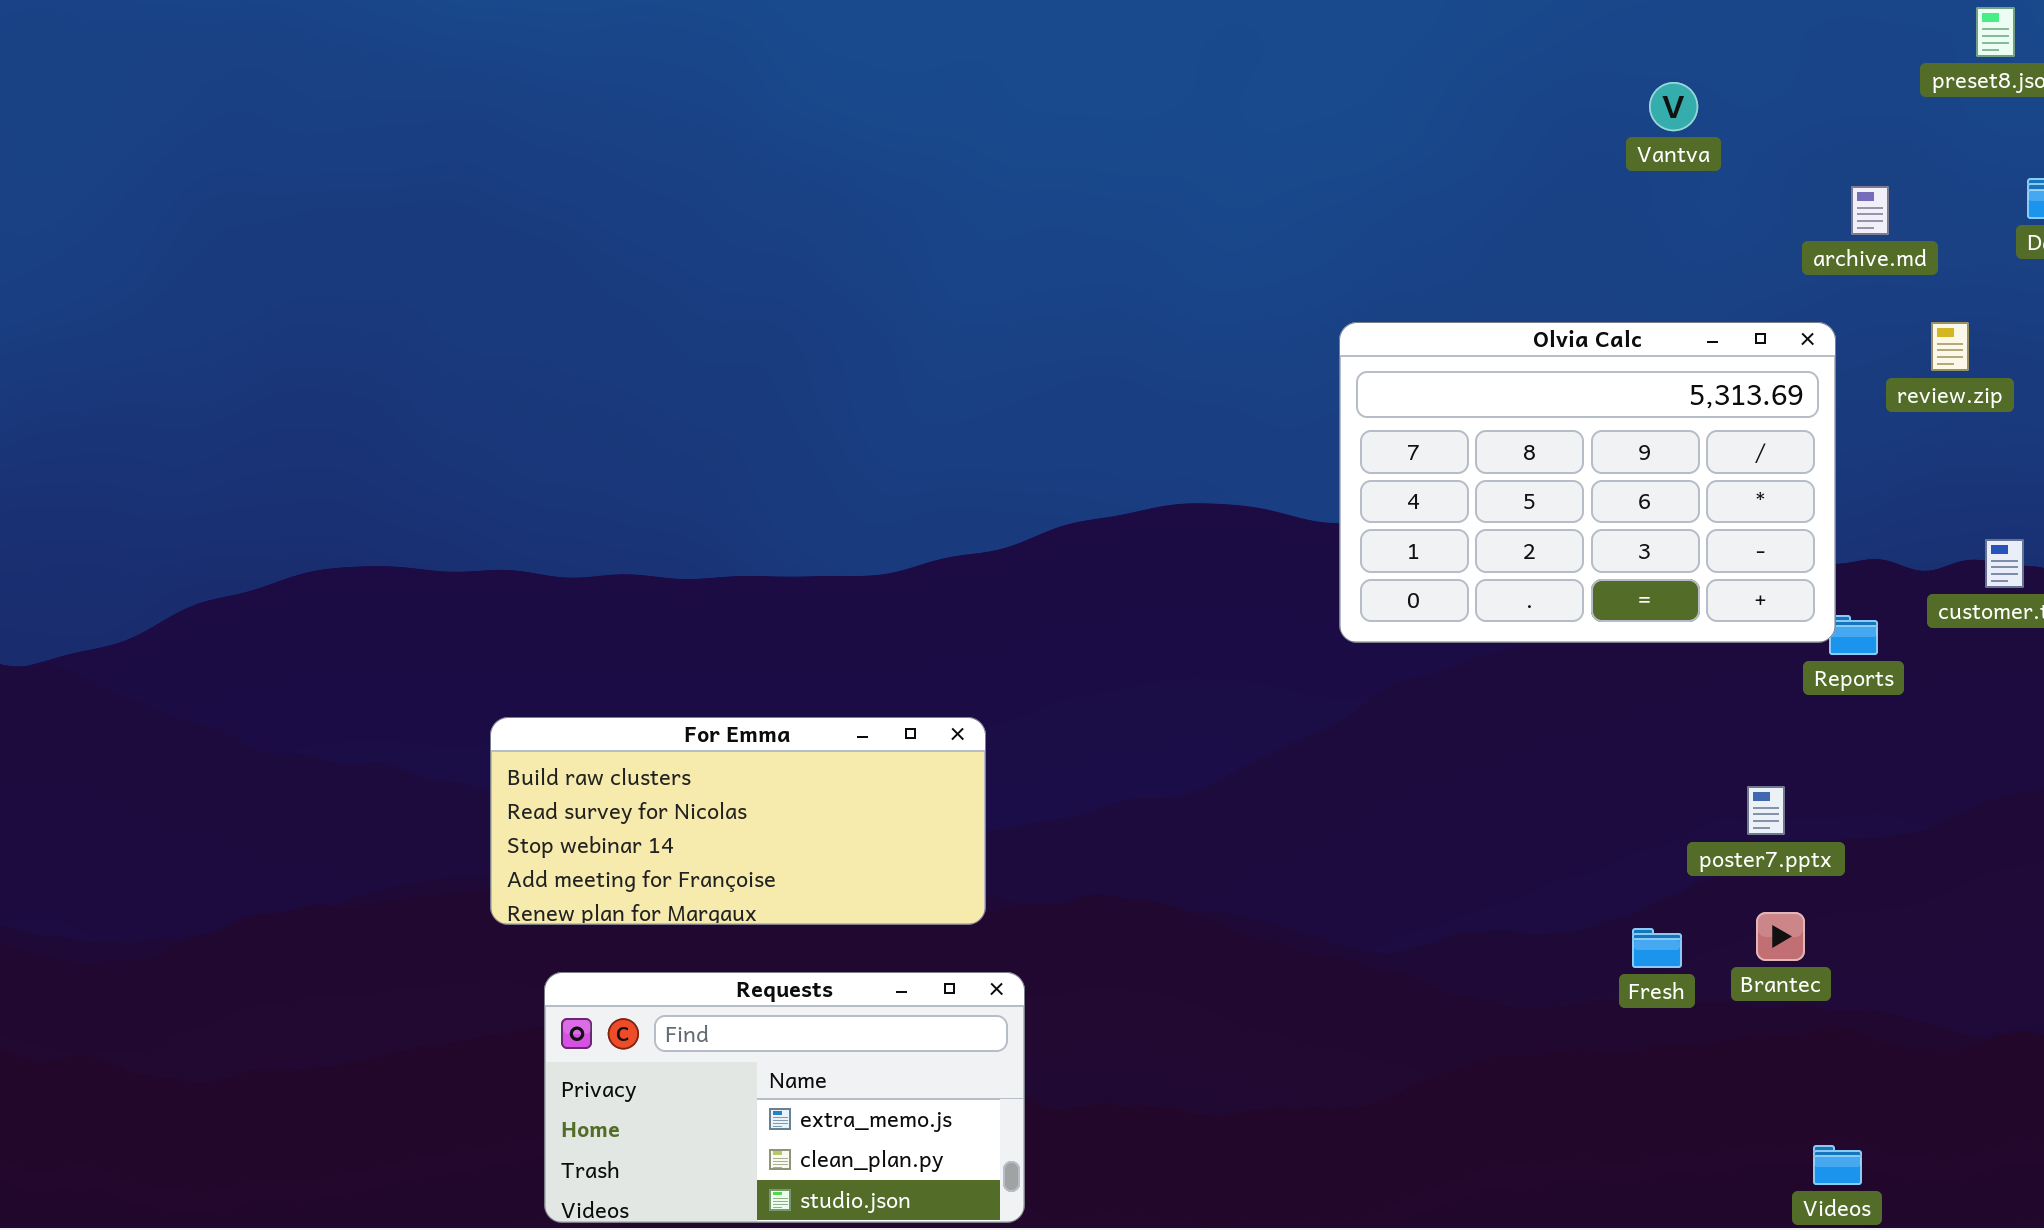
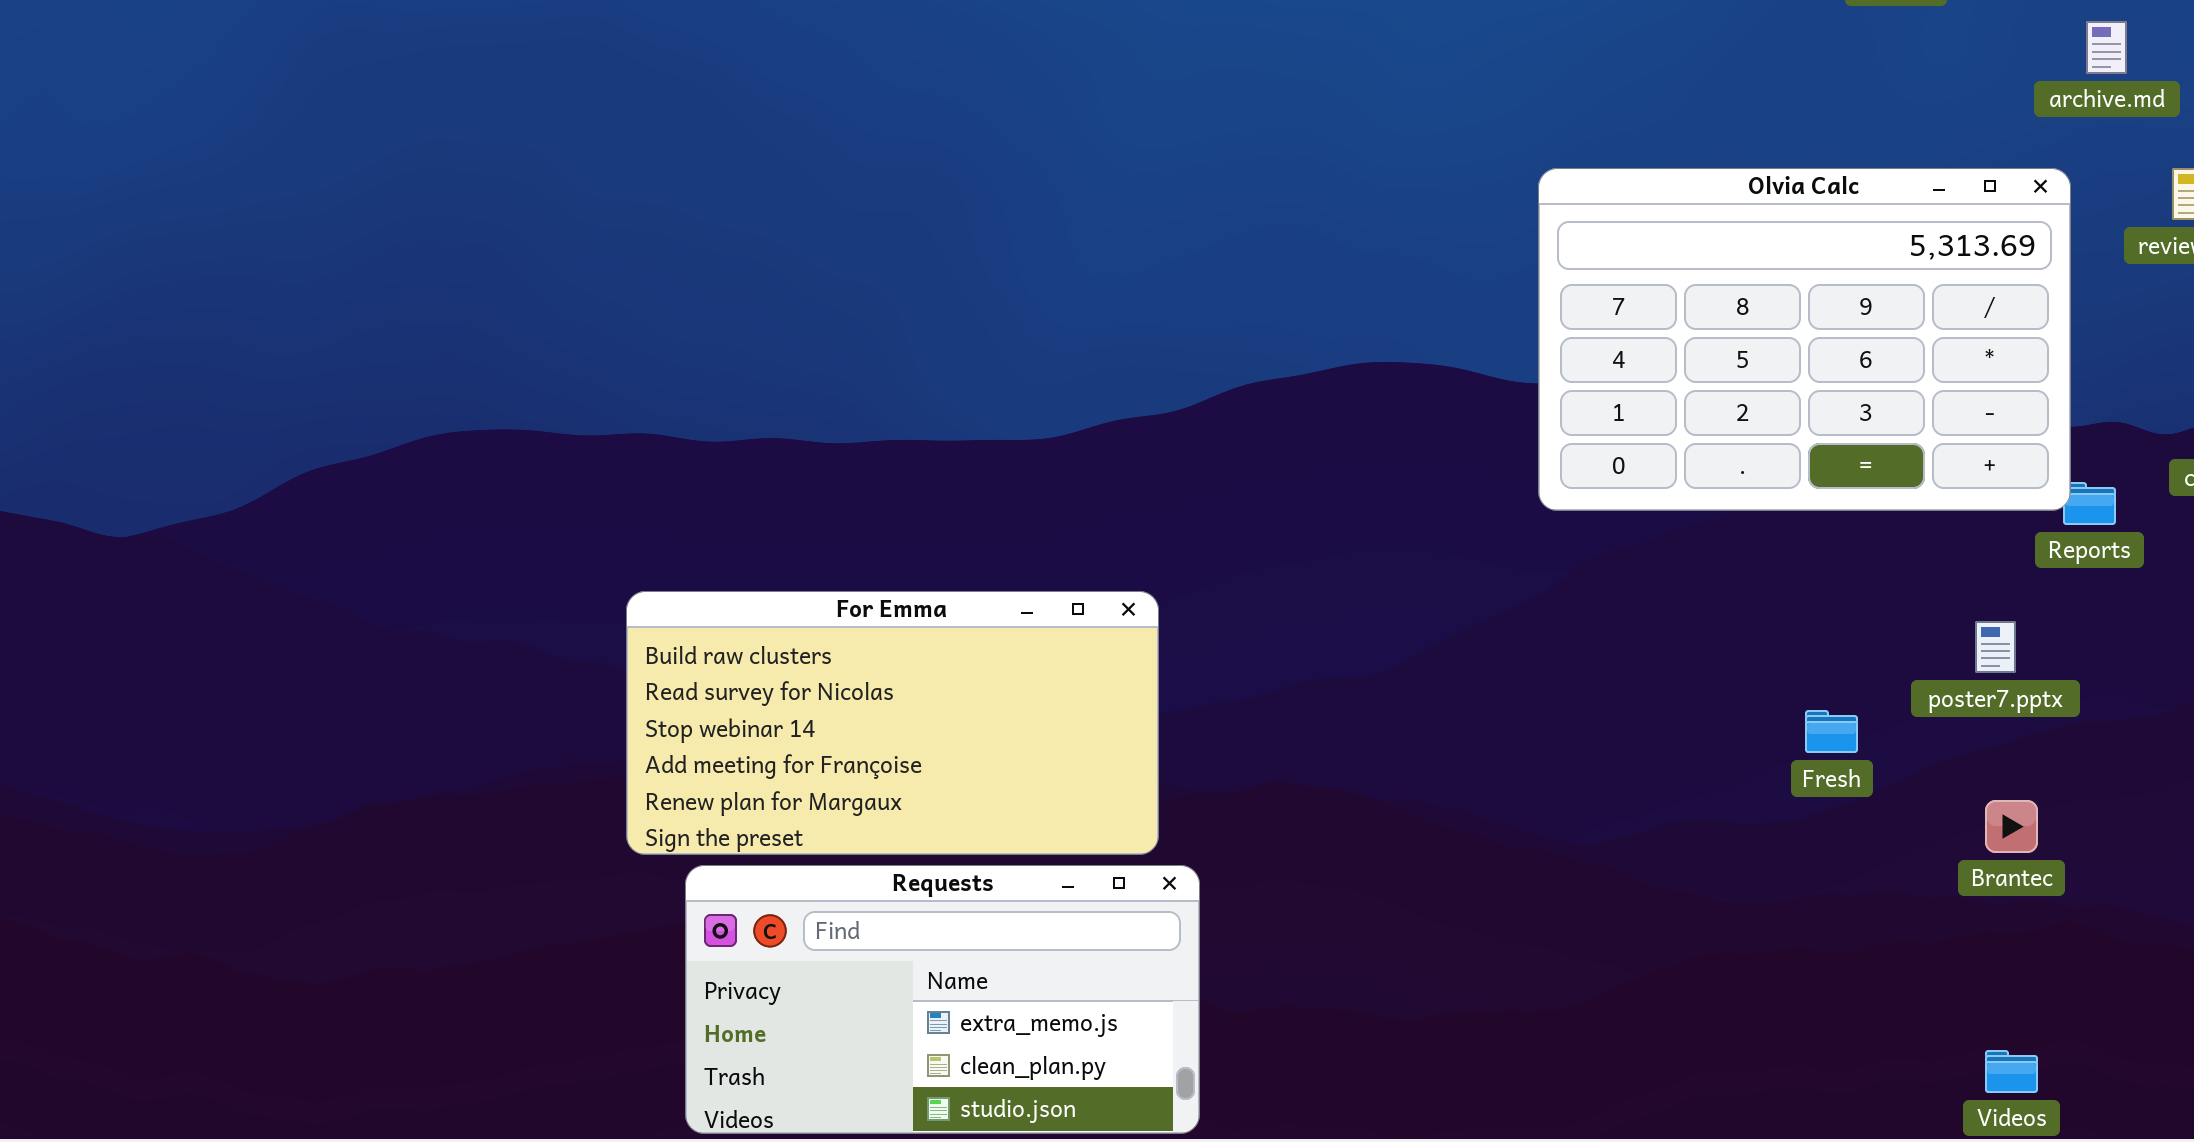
For Emma: [490,717,986,925] -> [626,591,1159,855], resized
poster7.pptx: [1747,786,1785,835] -> [1975,621,2016,673], moved
Fresh: [1632,928,1682,968] -> [1805,710,1858,753], moved
Videos: [1813,1145,1862,1185] -> [1985,1050,2038,1093], moved

